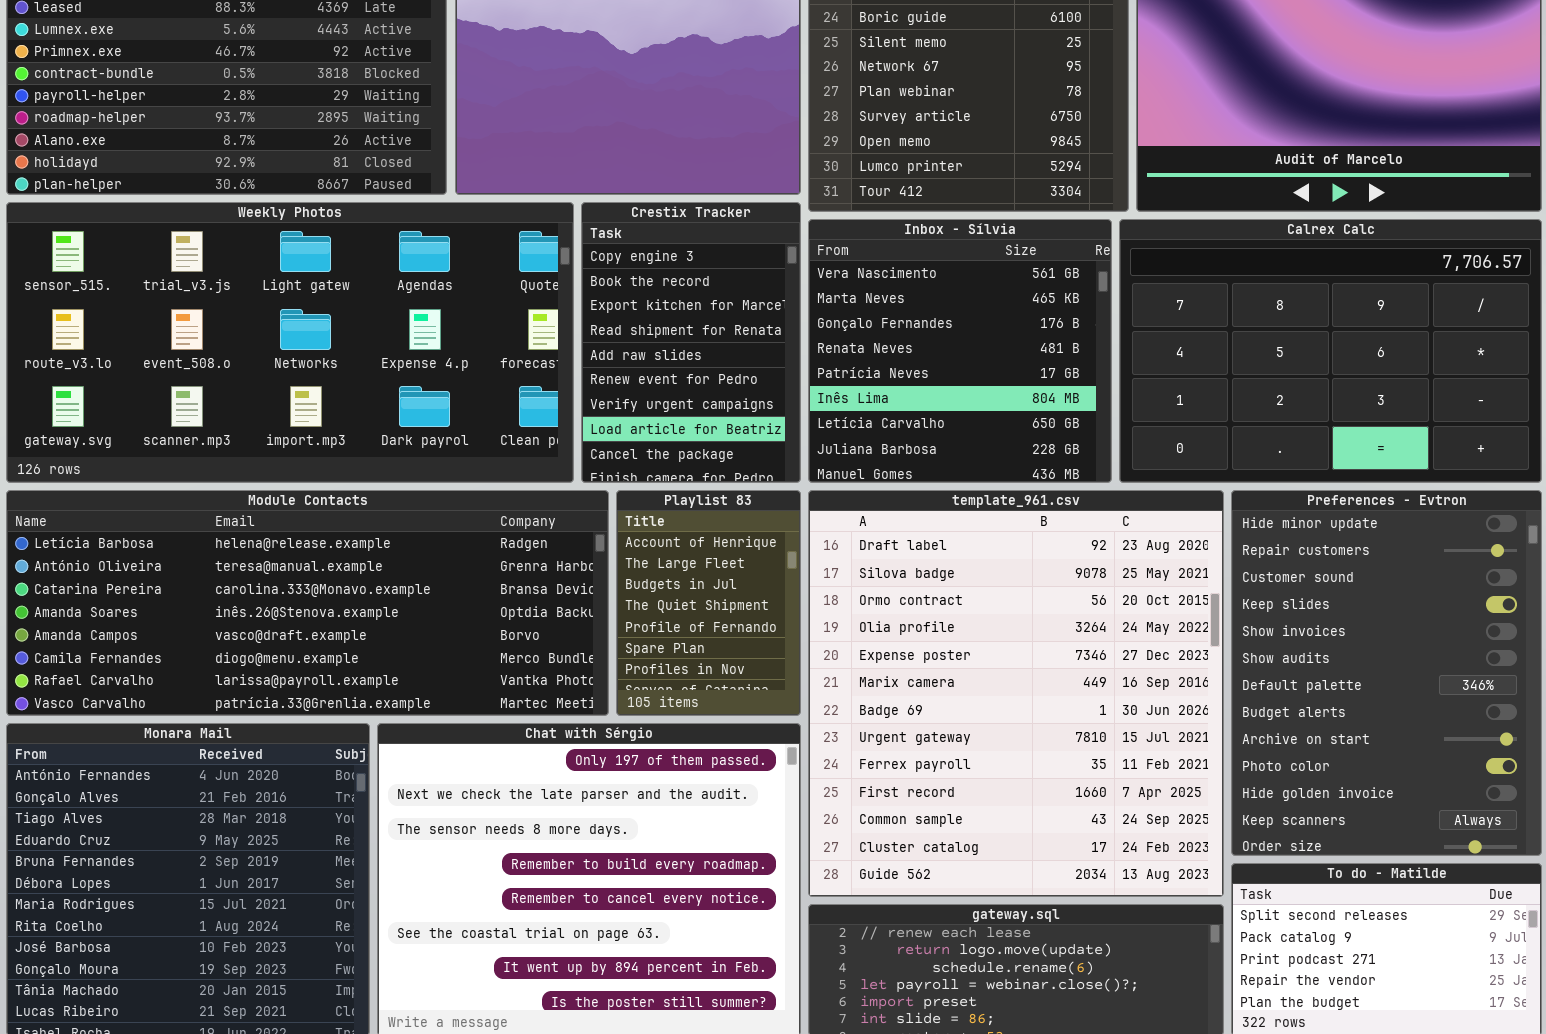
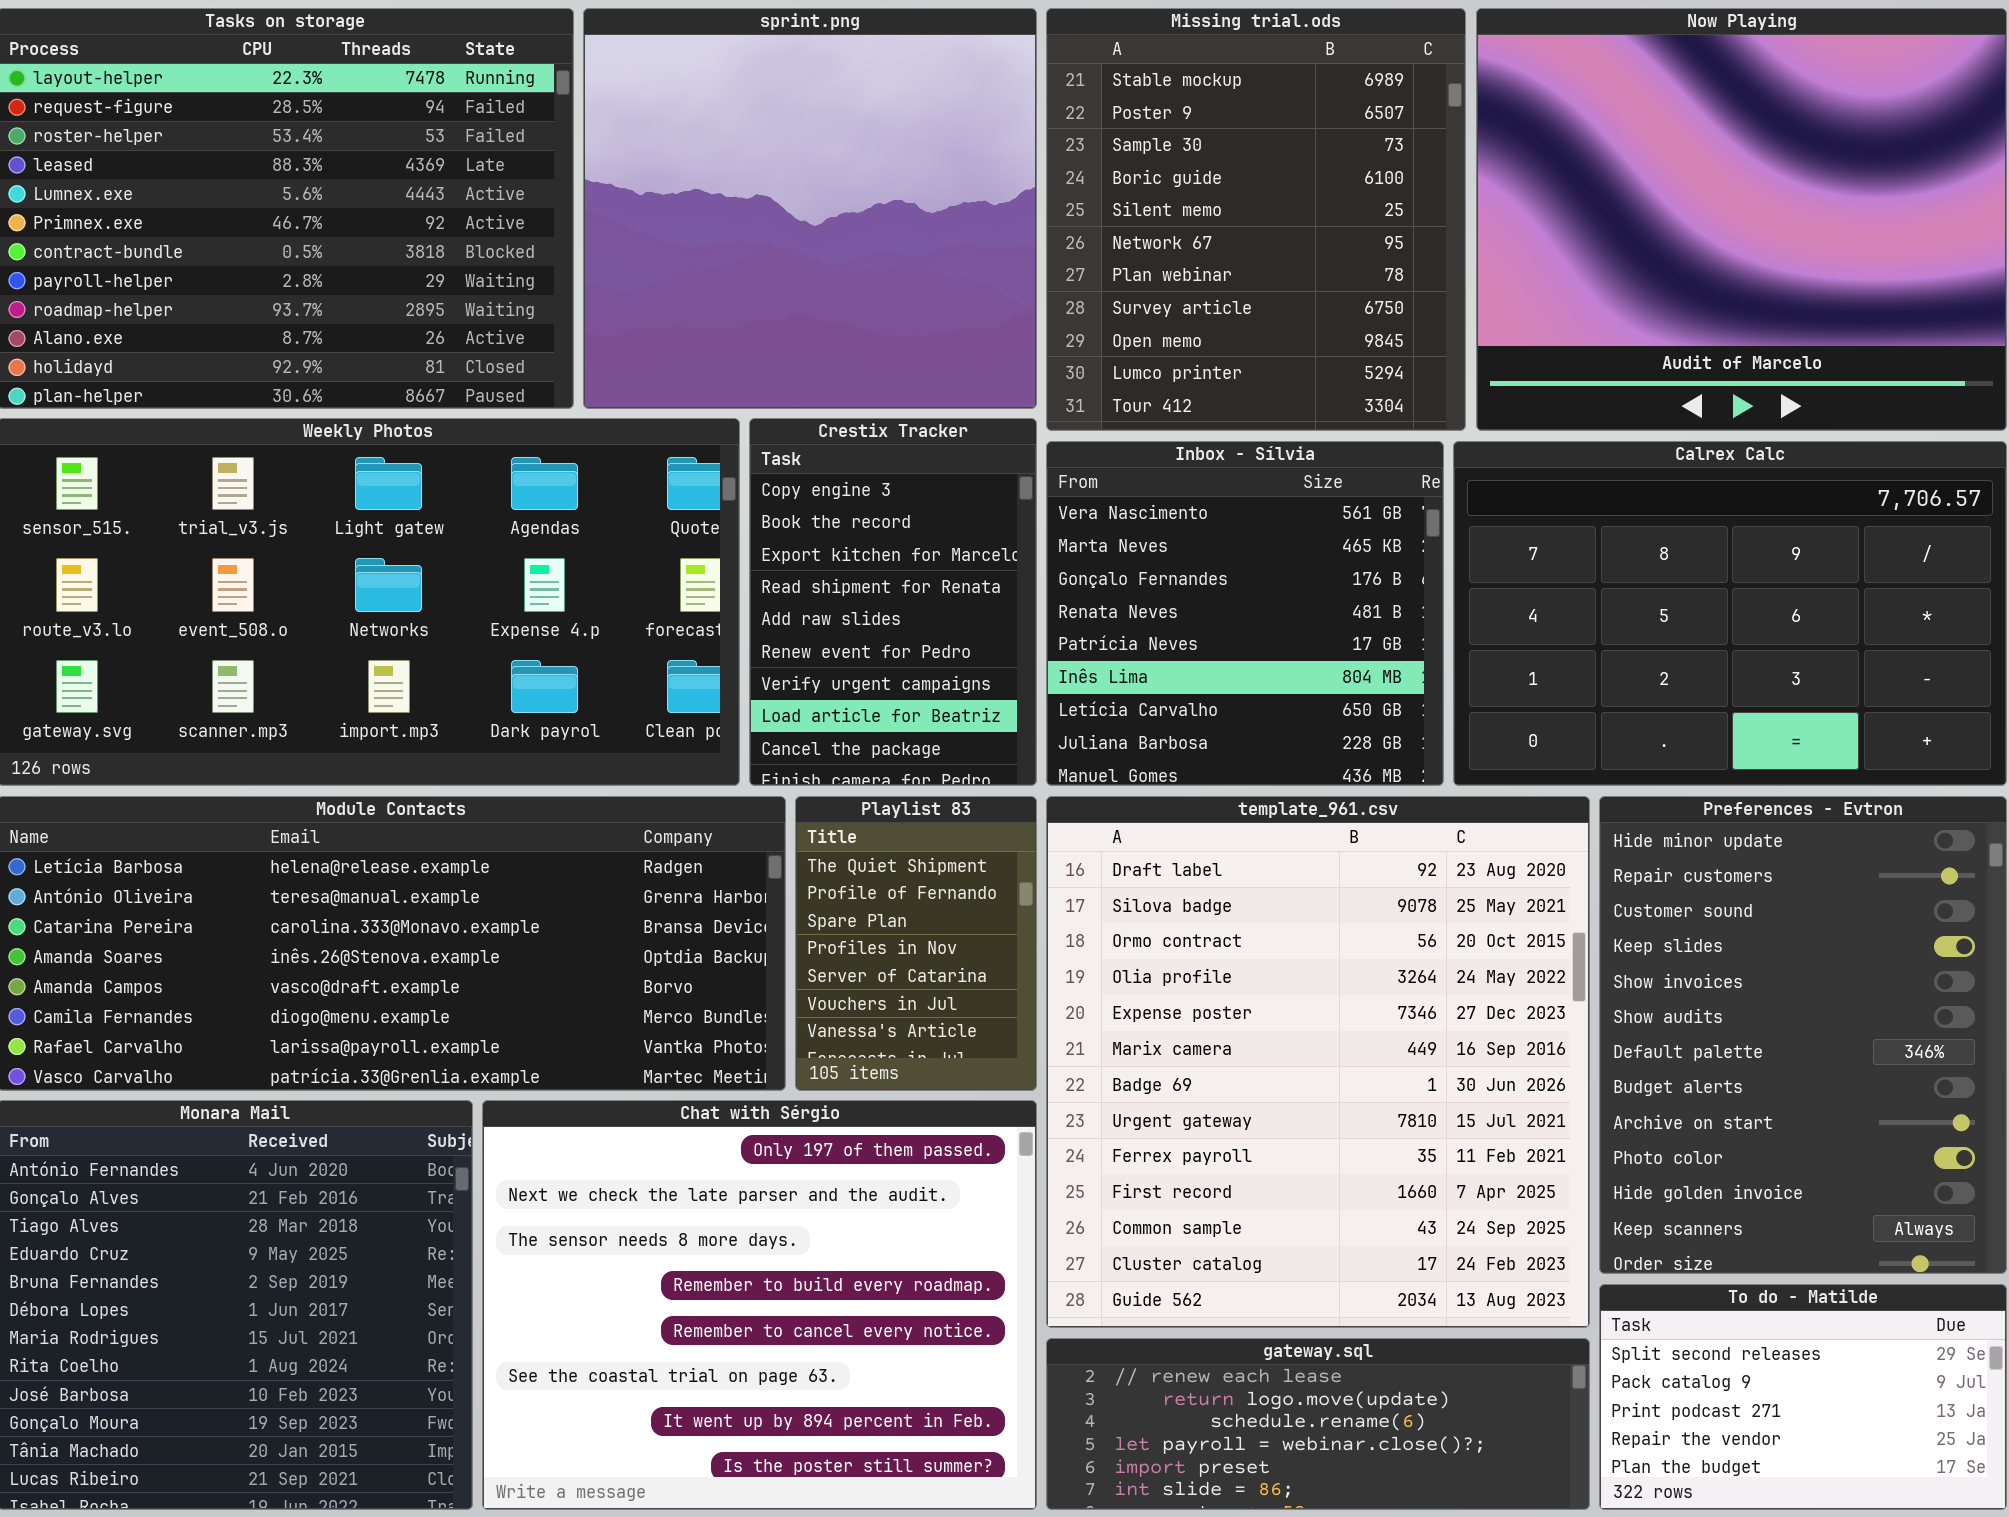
Playlist 83: [616,490,801,716] -> [795,796,1037,1091], scrolled down 3 rows

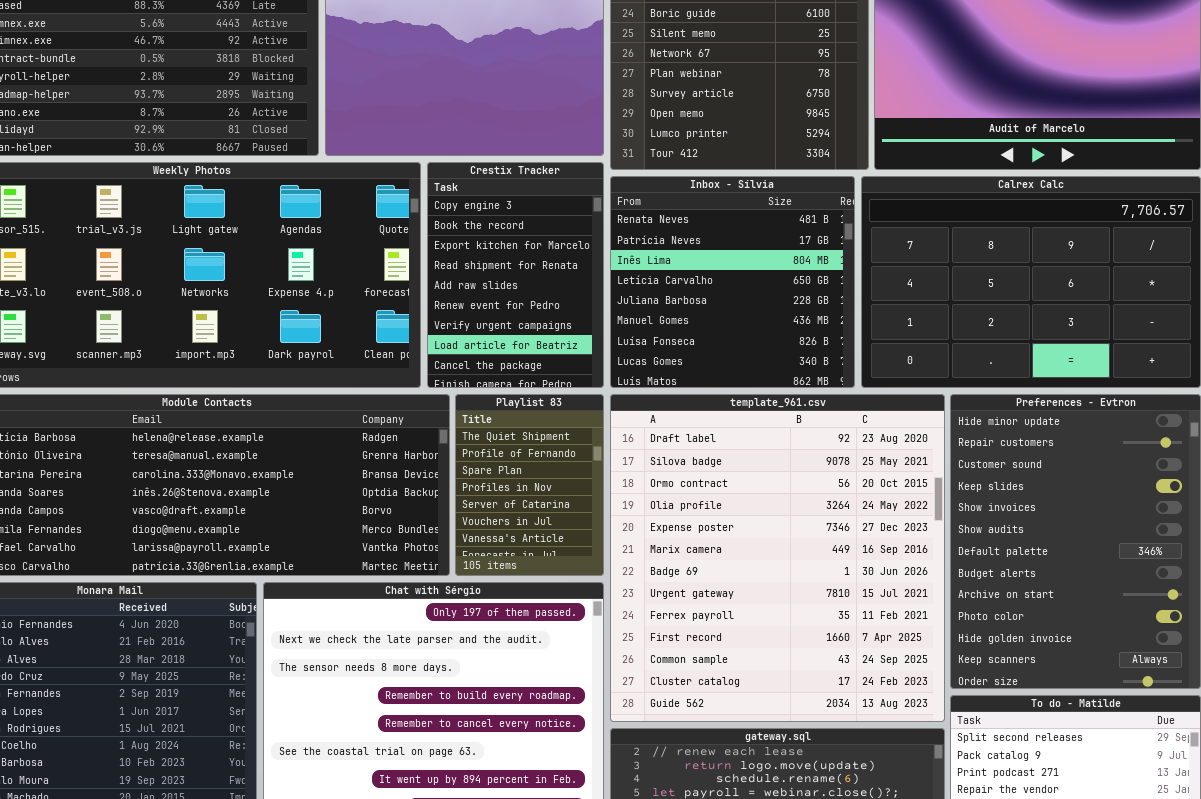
Inbox - Sílvia: [1046,441,1444,786] -> [610,176,855,388], scrolled down 3 rows

